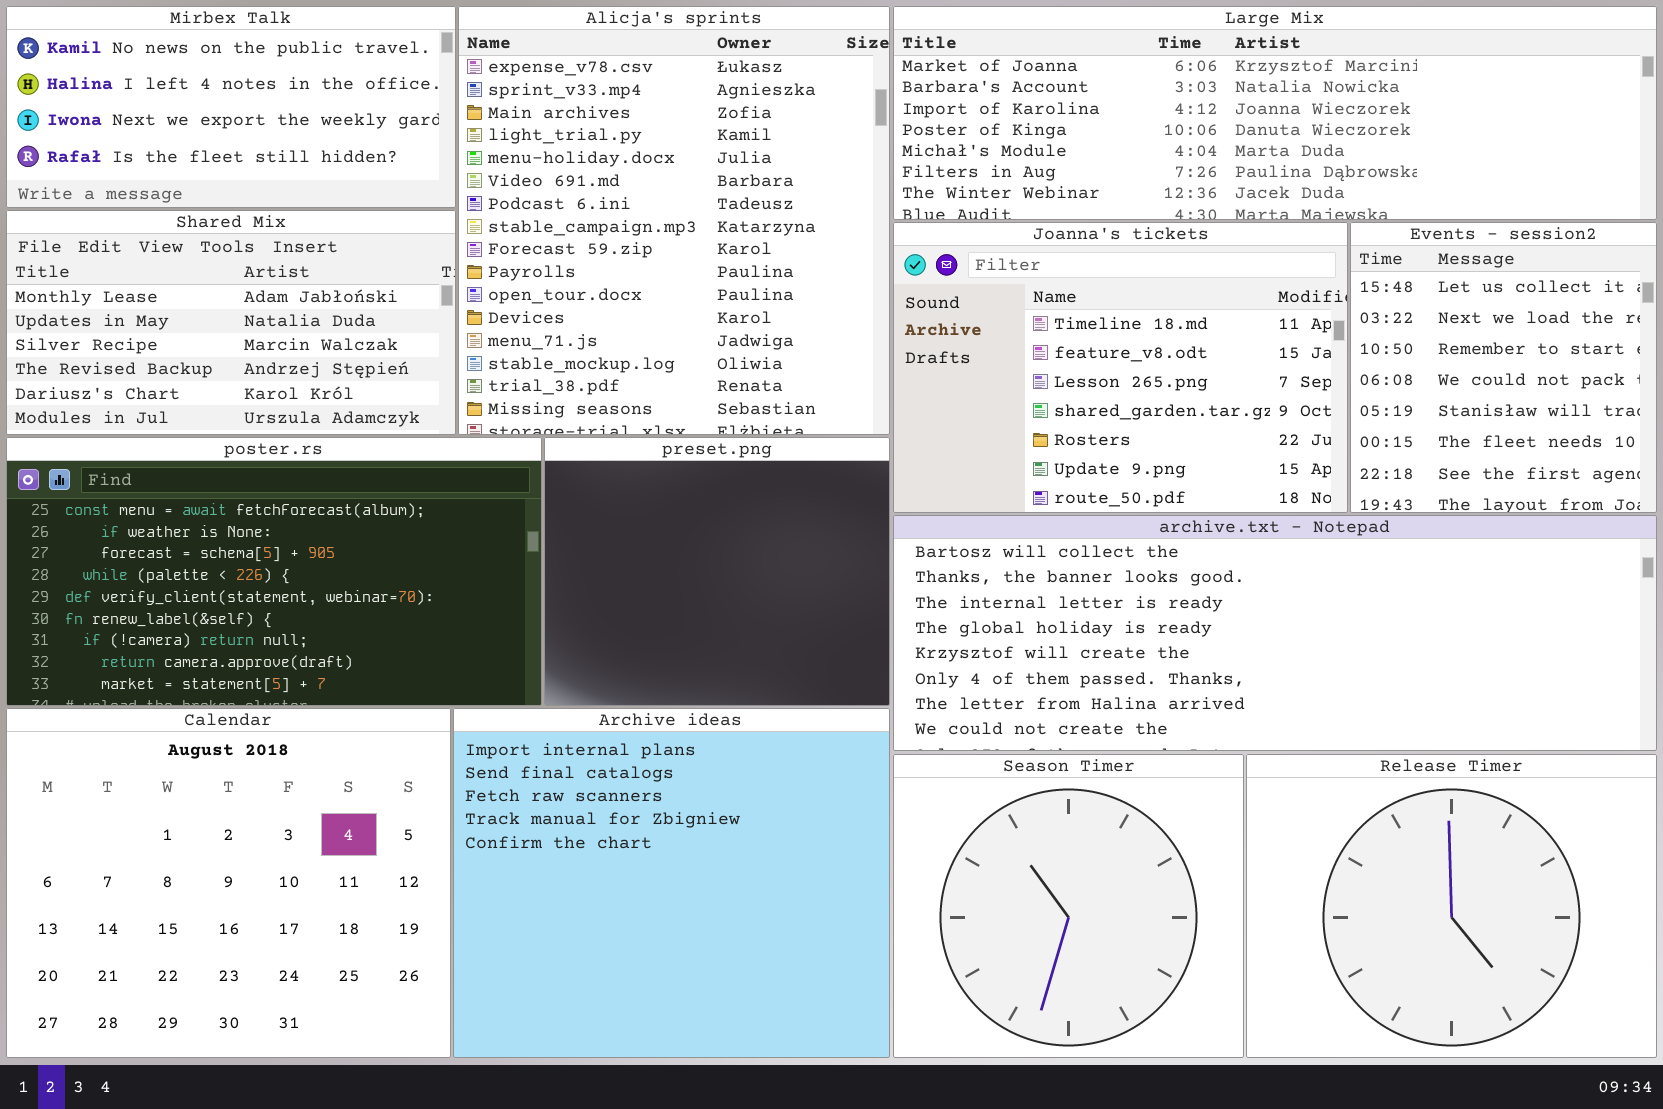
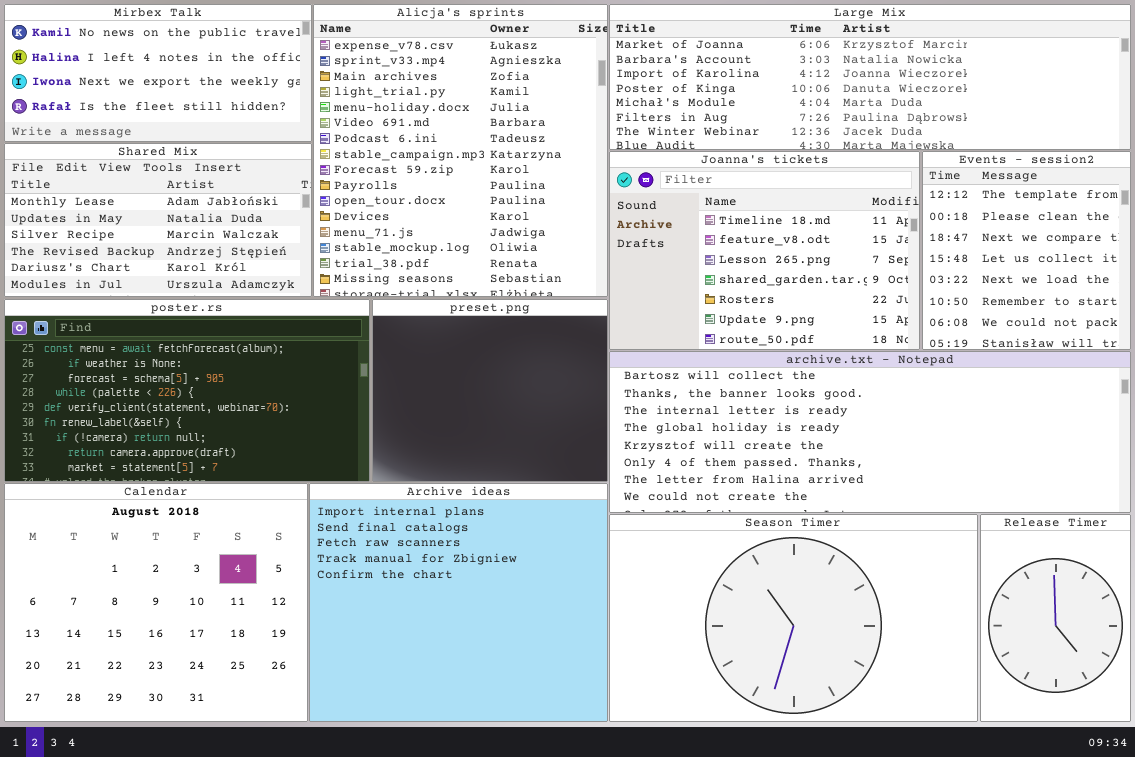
Events - session2: [1350,222,1657,513] -> [922,151,1131,350], scrolled up 3 rows
Season Timer: [893,754,1244,1058] -> [609,514,978,722], resized
Release Timer: [1246,754,1657,1058] -> [980,514,1131,722], resized

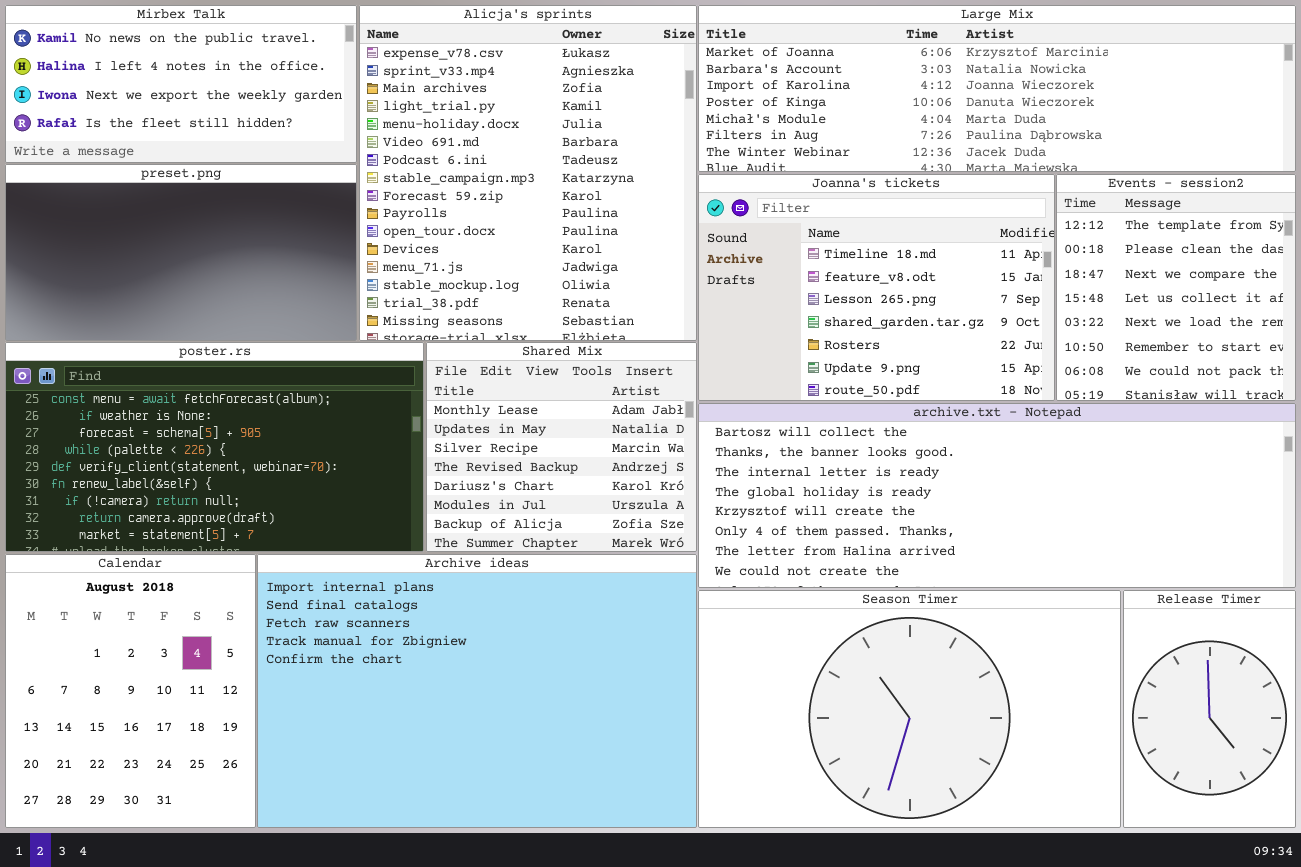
Shared Mix: [4,143,312,297] -> [426,342,697,552], moved, resized
preset.png: [372,299,608,482] -> [5,164,357,341], moved, resized
Calendar: [4,483,308,722] -> [5,554,256,828], resized
Archive ideas: [309,483,608,722] -> [257,554,697,828], resized

